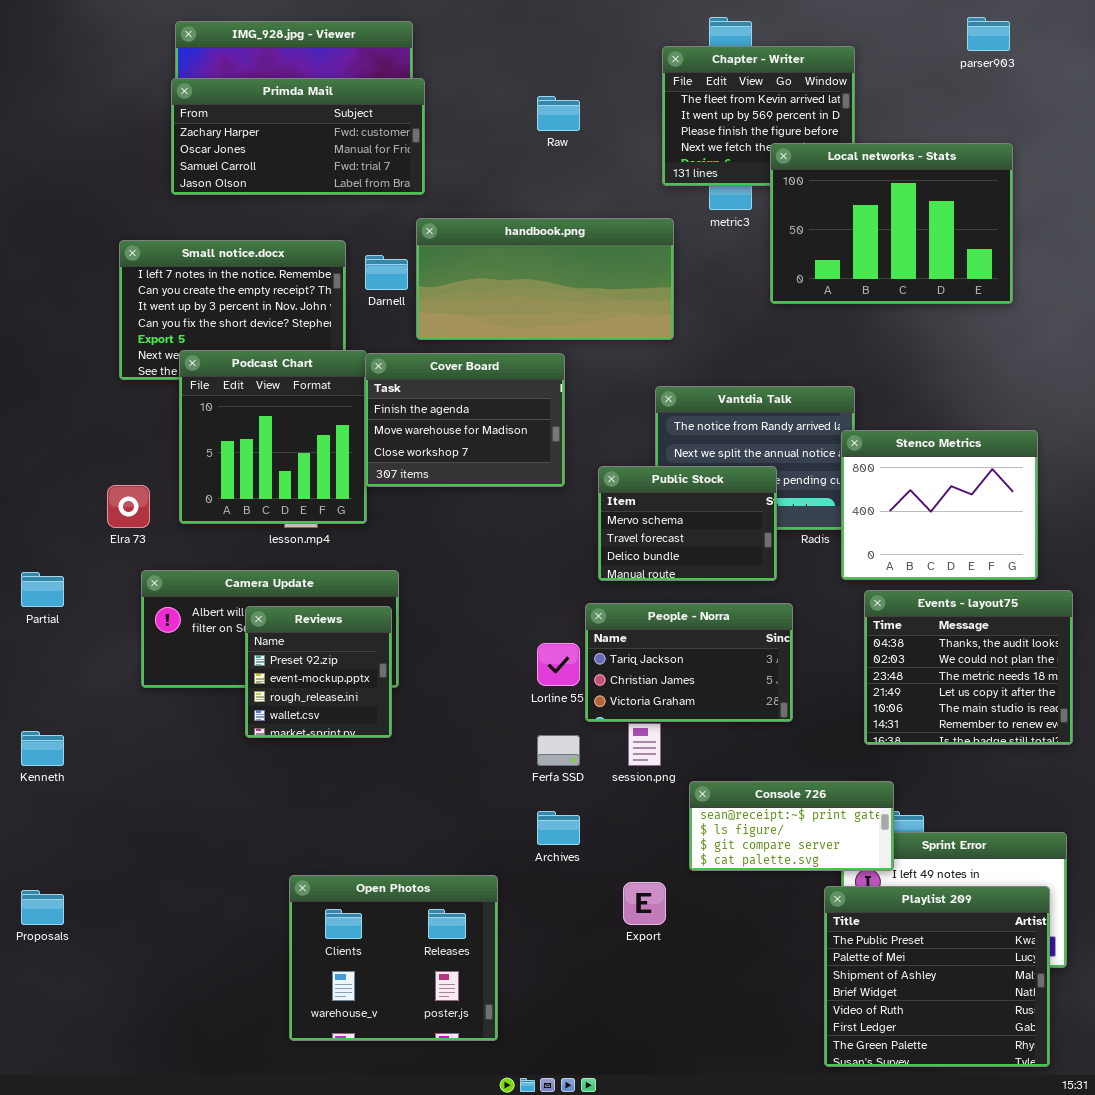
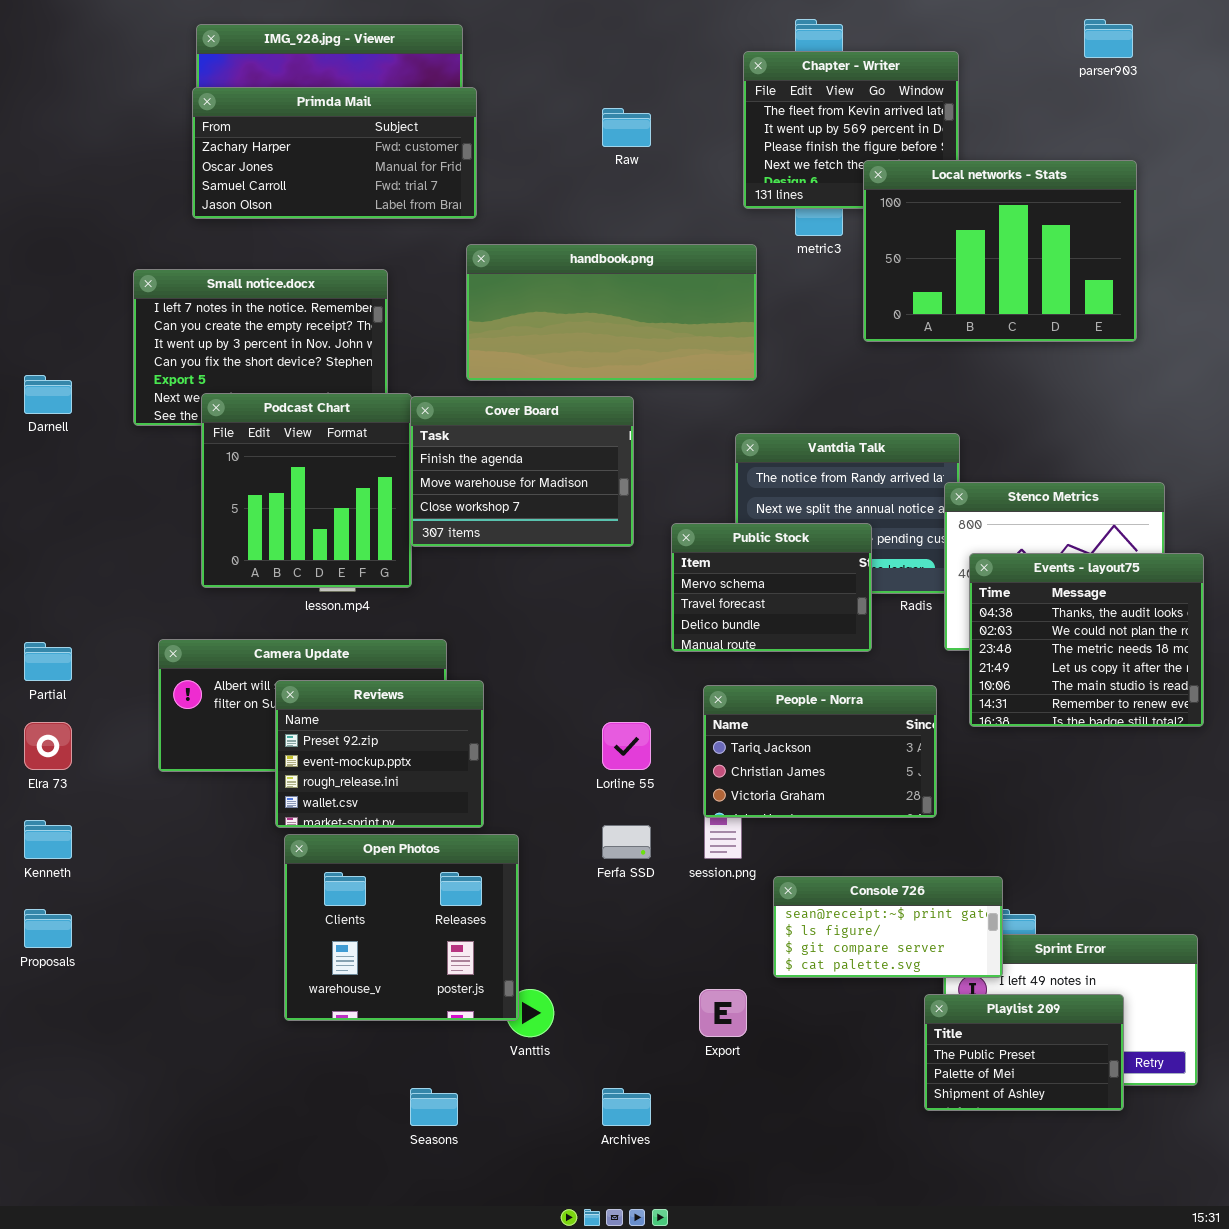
Darnell: [365,255,408,290] -> [24,375,72,414], moved
Elra 73: [107,485,150,528] -> [24,722,72,770], moved
Events - layout75: [864,590,1073,745] -> [969,553,1204,727], moved
People - Norra: [585,603,793,722] -> [703,685,937,818], moved
Reviews: [245,606,392,738] -> [275,680,484,828], resized
Archives: [537,811,580,845] -> [602,1088,651,1126], moved
Open Photos: [289,875,498,1041] -> [284,834,519,1021], moved
Playlist 209: [824,886,1050,1067] -> [924,994,1124,1111], resized
Proposals: [21,890,64,925] -> [24,909,72,948], moved

